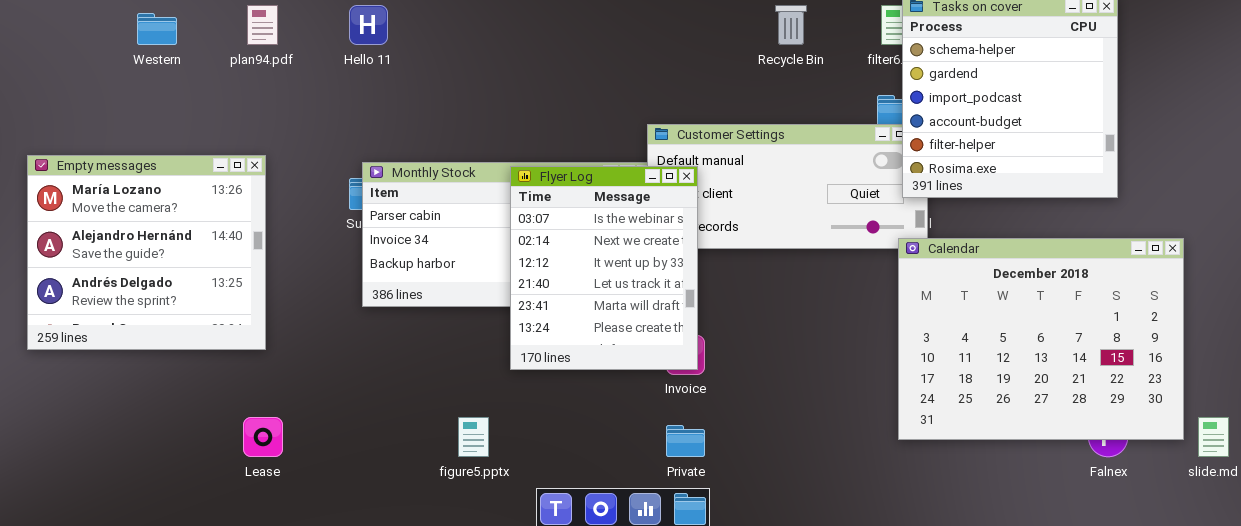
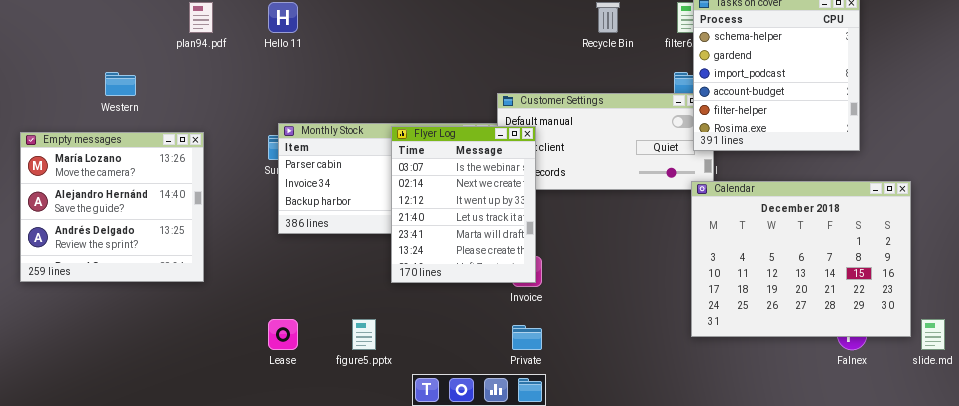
Western: [137,13,177,45] -> [105,72,136,96], moved
Empty messages: [27,155,266,350] -> [20,132,204,282], moved
Lease: [243,417,283,457] -> [268,319,298,350], moved

